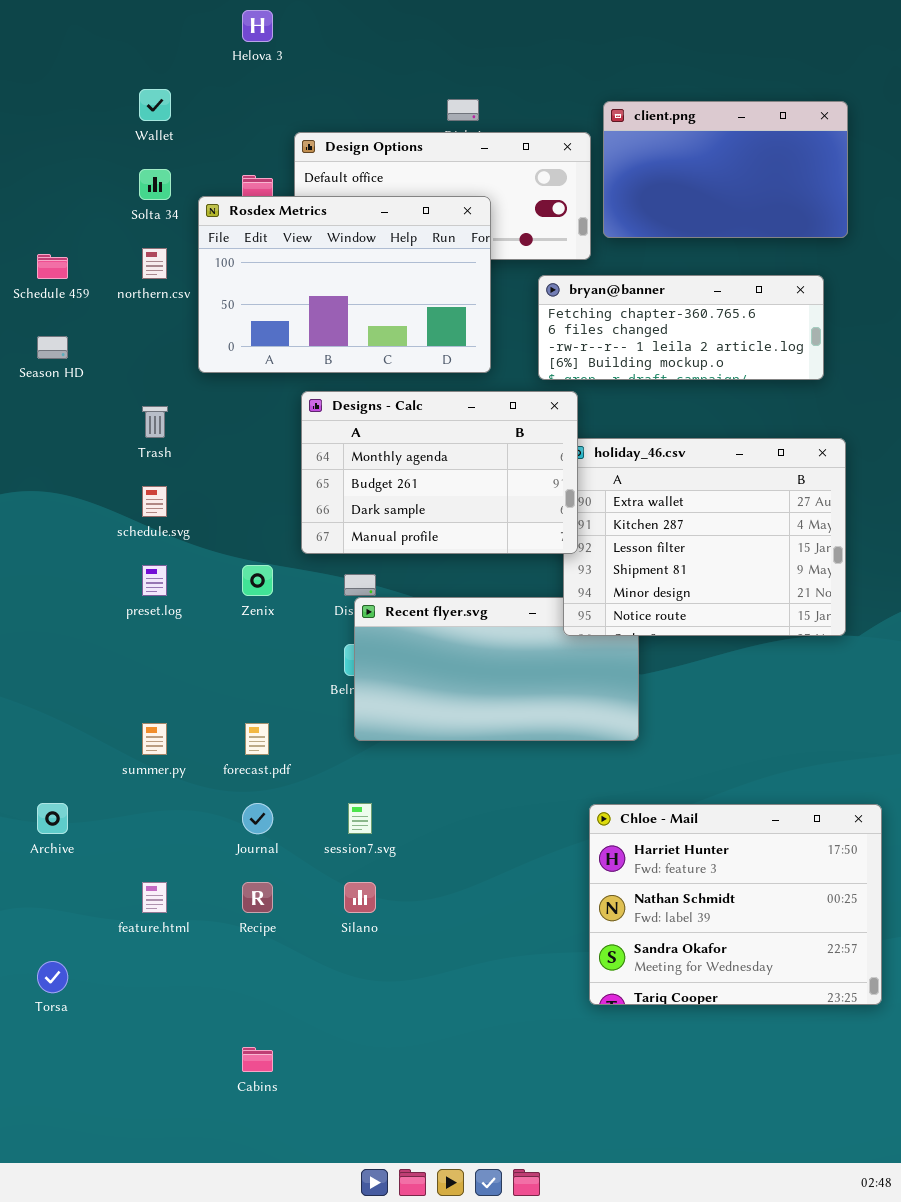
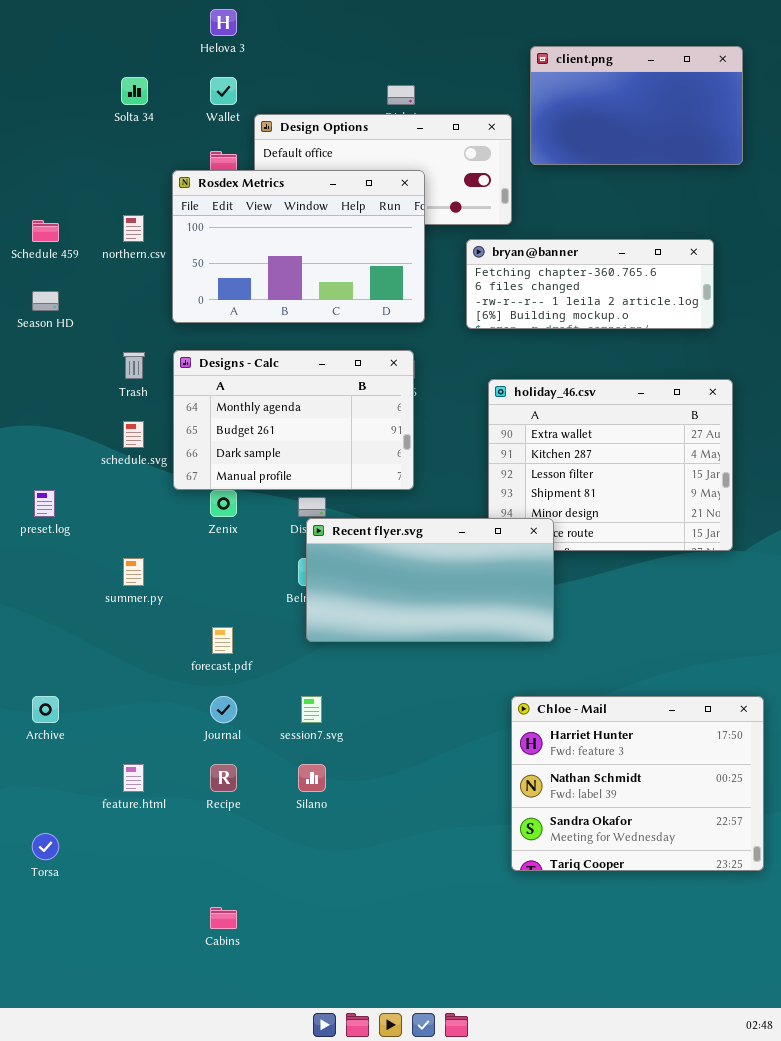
Wallet: [139,89,171,121] -> [210,77,237,105], moved
client.png: [603,101,848,238] -> [530,46,743,165], moved
Solta 34: [139,169,171,200] -> [121,77,148,105], moved
Designs - Calc: [301,391,578,554] -> [173,350,414,490], moved
preset.log: [142,565,167,596] -> [34,490,55,517], moved
Recent flyer.svg: [354,597,639,741] -> [306,518,554,642], raised
summer.py: [142,723,167,755] -> [123,558,144,586], moved

